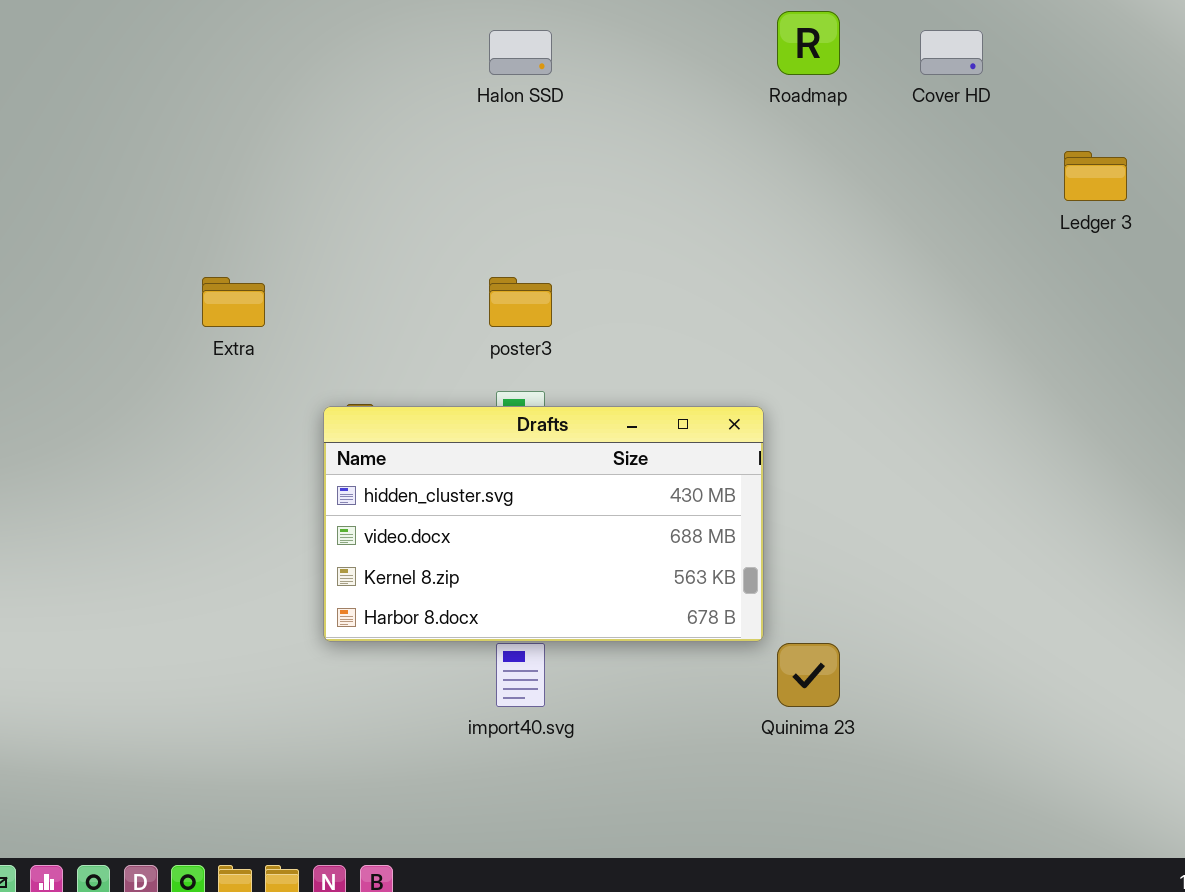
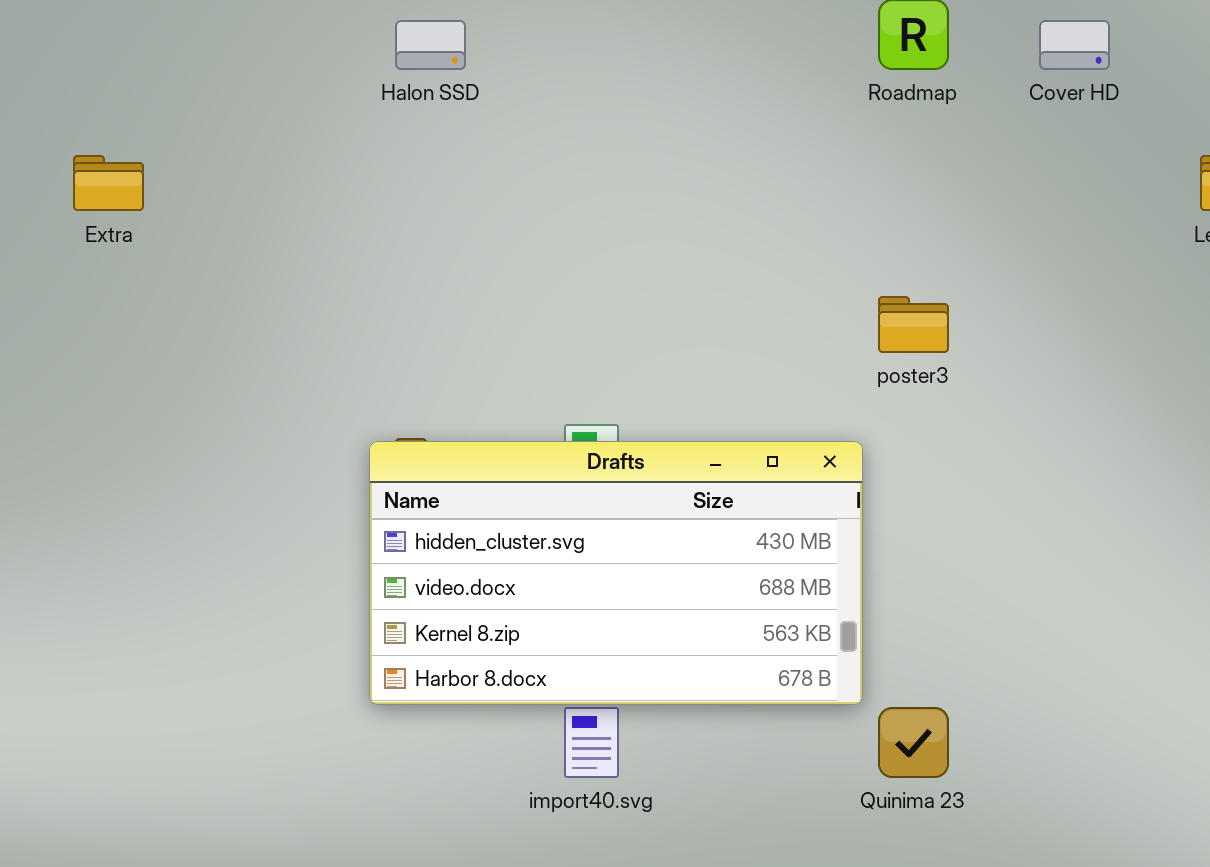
Halon SSD: [489,30,552,75] -> [395,20,466,70], moved
Extra: [202,277,265,327] -> [73,155,144,211], moved
poster3: [489,277,552,327] -> [878,296,949,353], moved

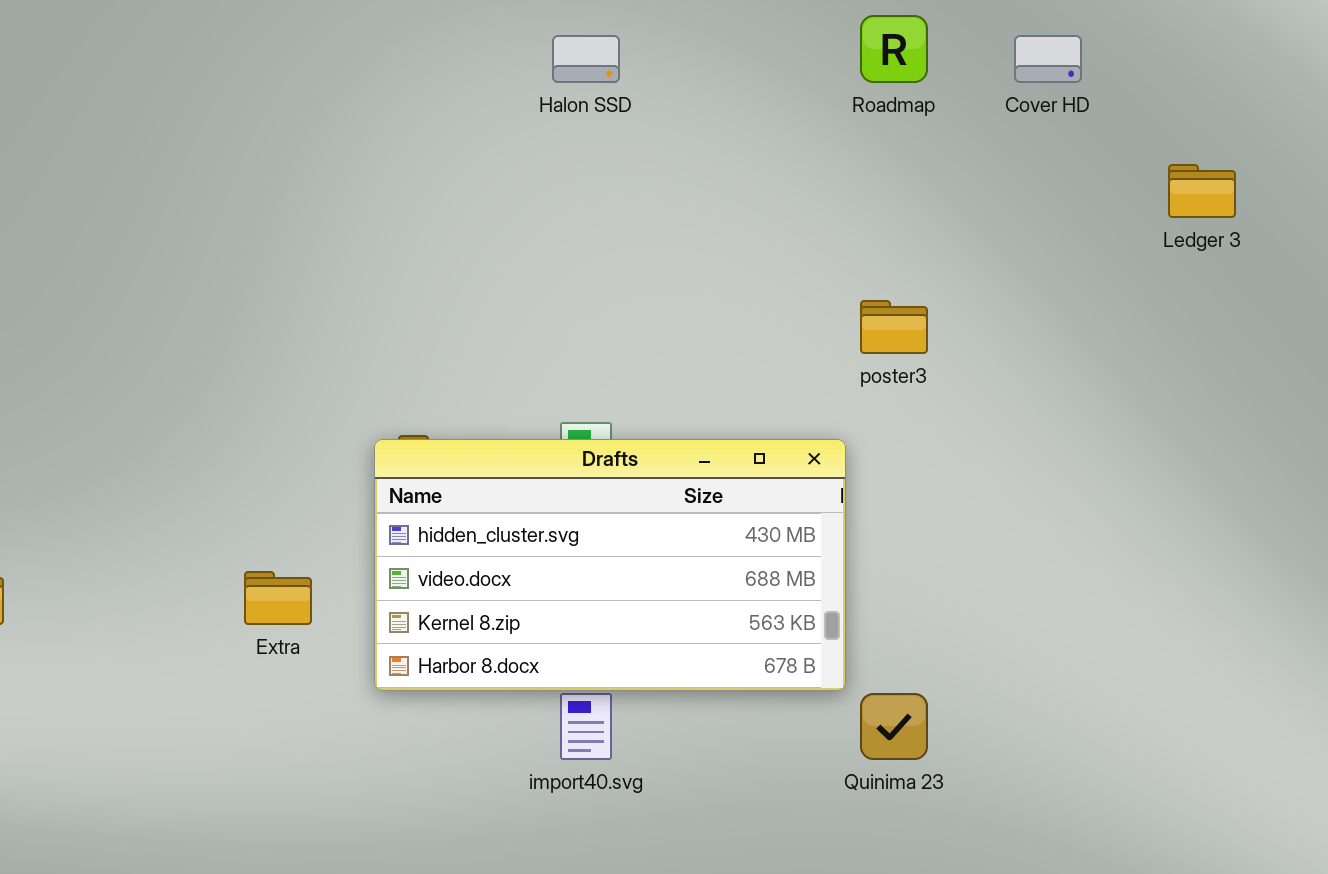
Halon SSD: [395,20,466,70] -> [552,35,620,83], moved
Extra: [73,155,144,211] -> [244,571,312,625], moved

